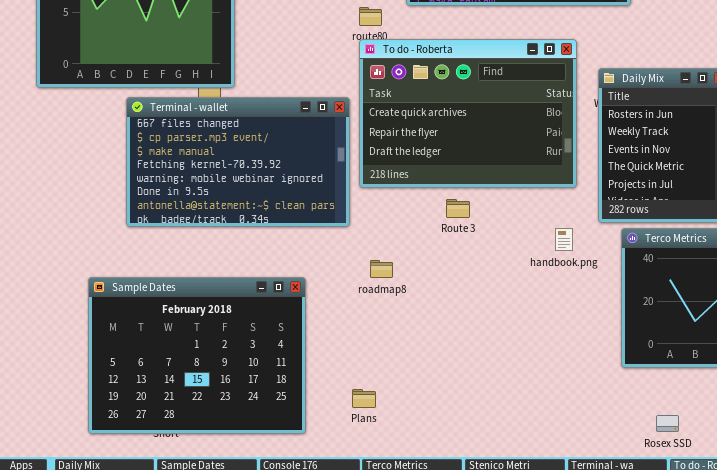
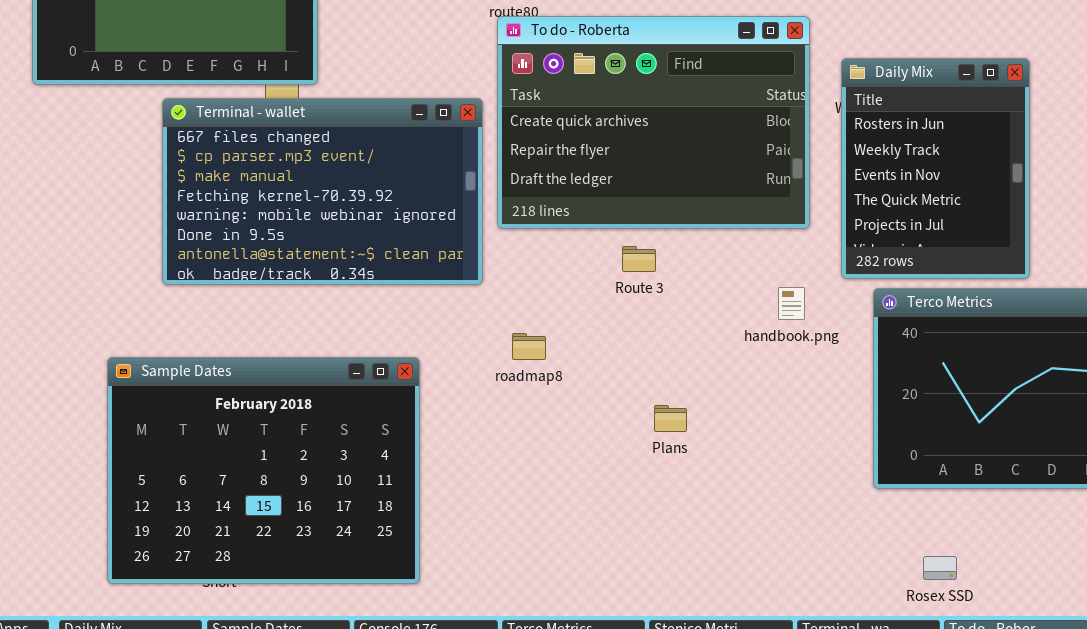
Plans: [352,389,376,408] -> [654,405,687,432], moved

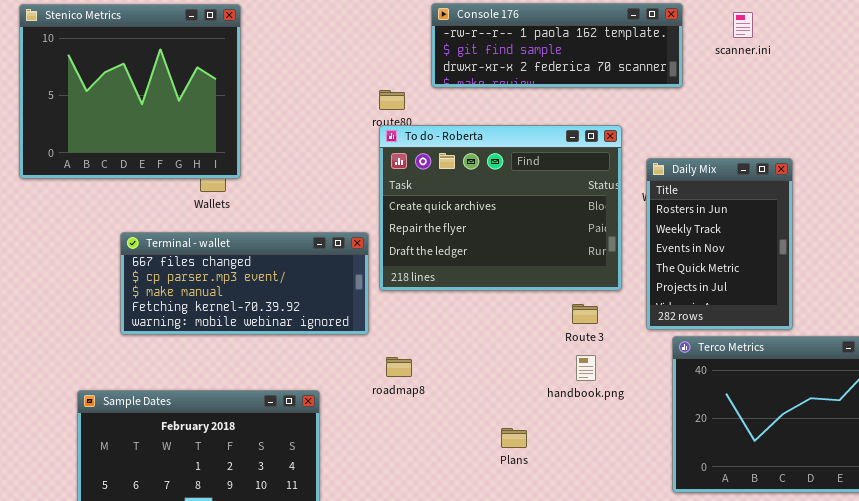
Terminal - wallet: [162,98,483,285] -> [120,232,369,335], resized
Route 3: [622,246,656,272] -> [572,304,598,324], moved
handbook.png: [778,287,805,320] -> [576,355,596,381], moved
roadmap8: [512,333,546,360] -> [386,357,412,377], moved

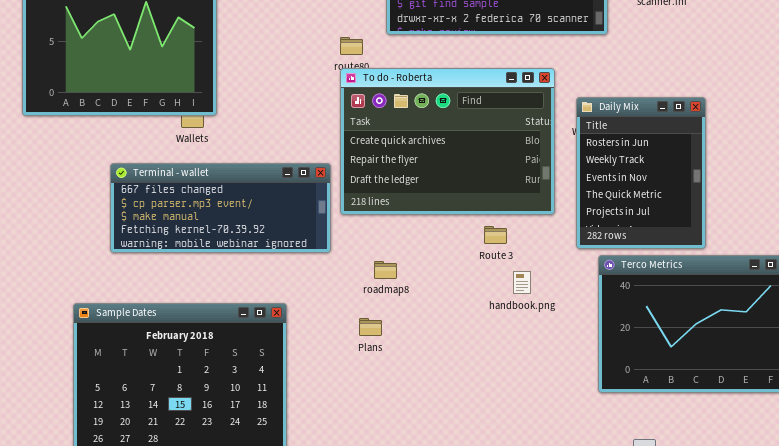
Route 3: [572,304,598,324] -> [484,226,507,244], moved
roadmap8: [386,357,412,377] -> [374,261,397,279], moved
Plans: [501,428,527,448] -> [359,318,382,336], moved

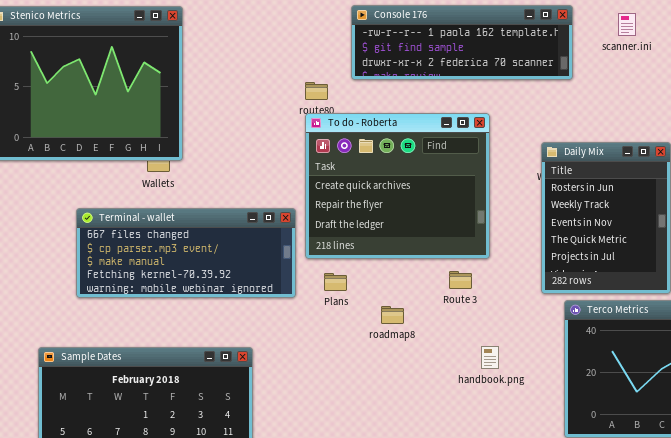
To do - Roberta: [340,68,555,215] -> [305,113,490,259], resized
roadmap8: [374,261,397,279] -> [381,306,404,324], moved
handbook.png: [513,271,531,294] -> [481,346,499,369], moved
Plans: [359,318,382,336] -> [324,273,347,291], moved

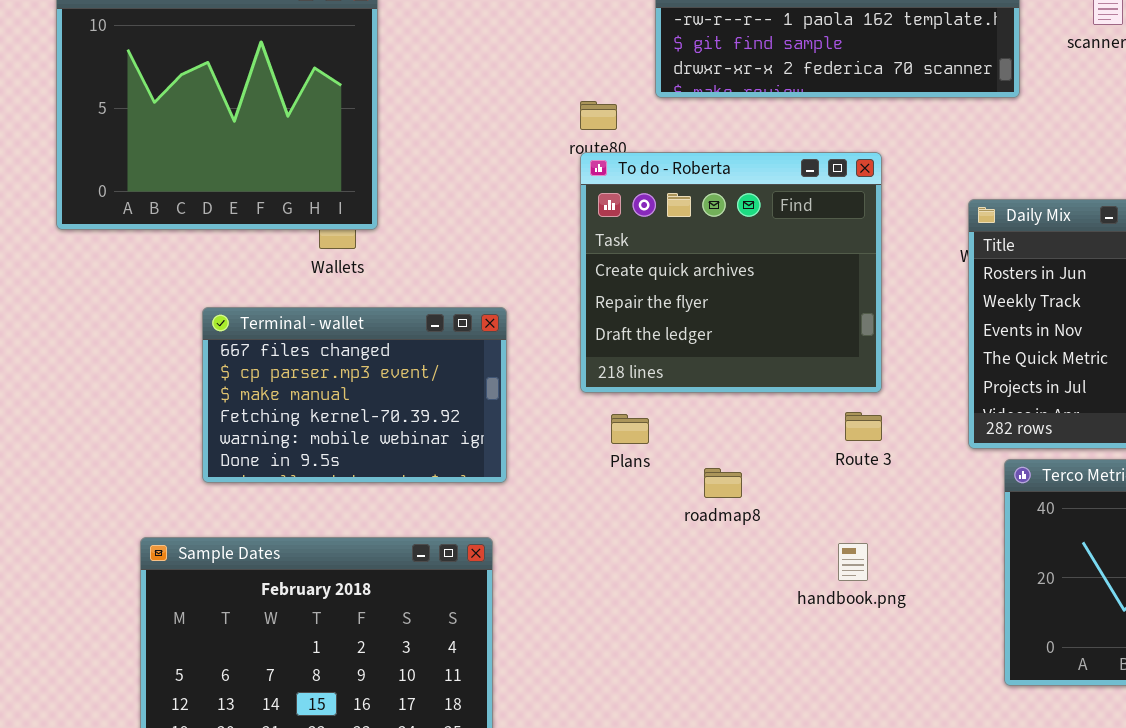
Terminal - wallet: [76,208,296,298] -> [202,307,507,483], resized
Route 3: [449,271,472,289] -> [845,412,882,441], moved
handbook.png: [481,346,499,369] -> [838,543,868,581], moved

